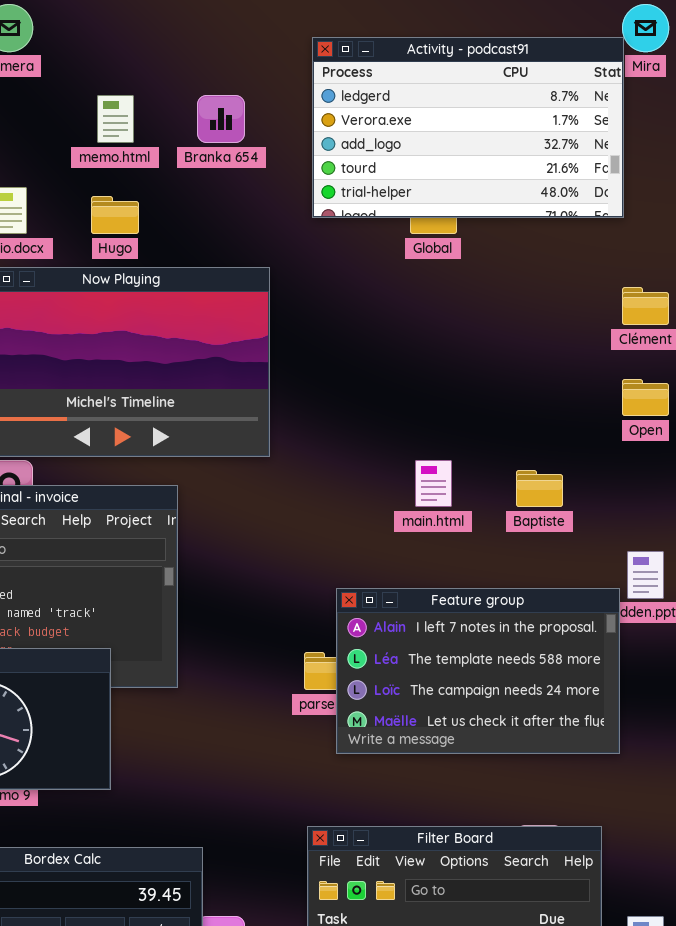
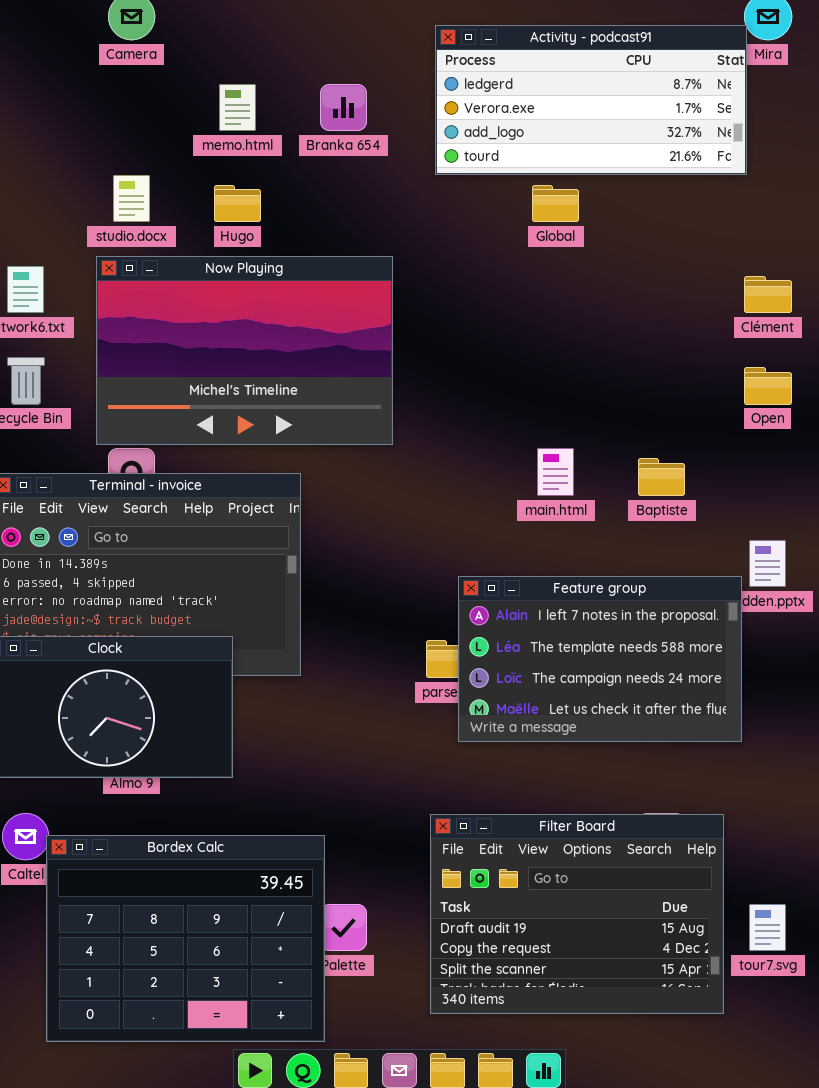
Activity - podcast91: [312,37,624,218] -> [435,25,747,175], resized

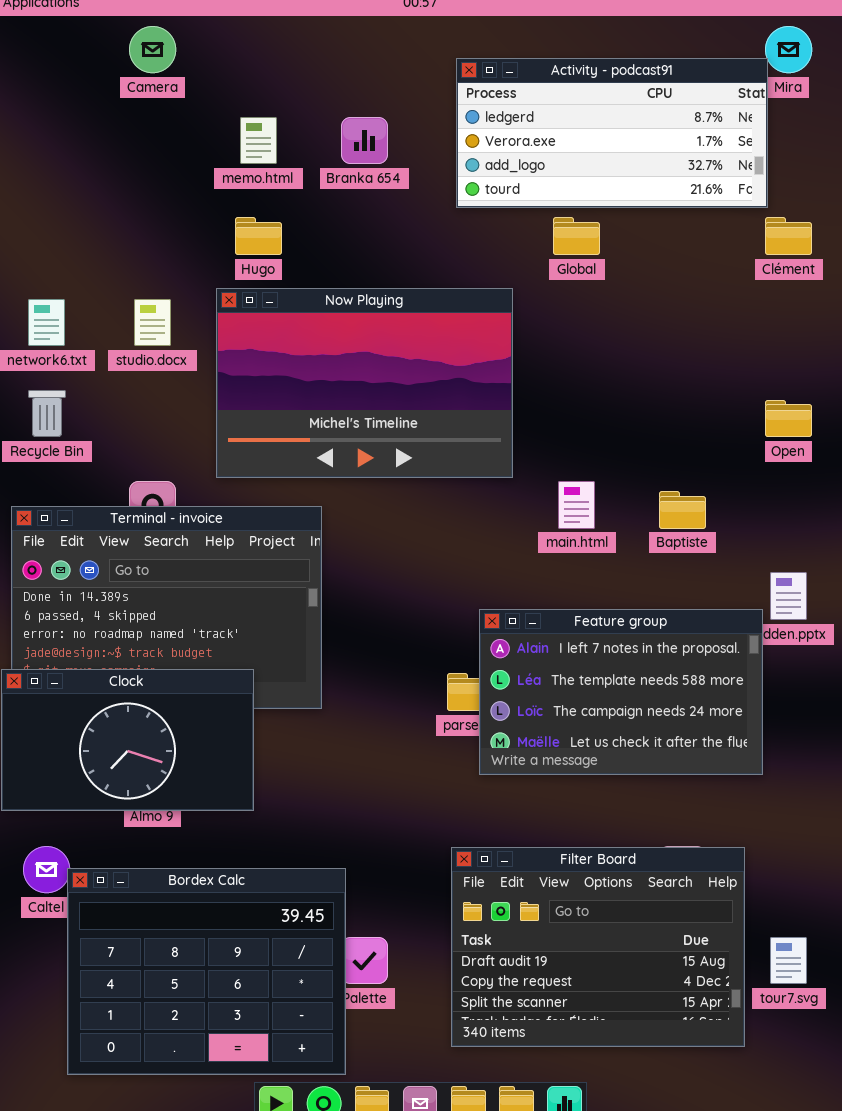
studio.docx: [113,175,150,222] -> [134,299,171,346], moved
Now Playing: [96,256,393,445] -> [216,288,513,478], moved
Clément: [744,276,792,313] -> [765,217,812,255], moved

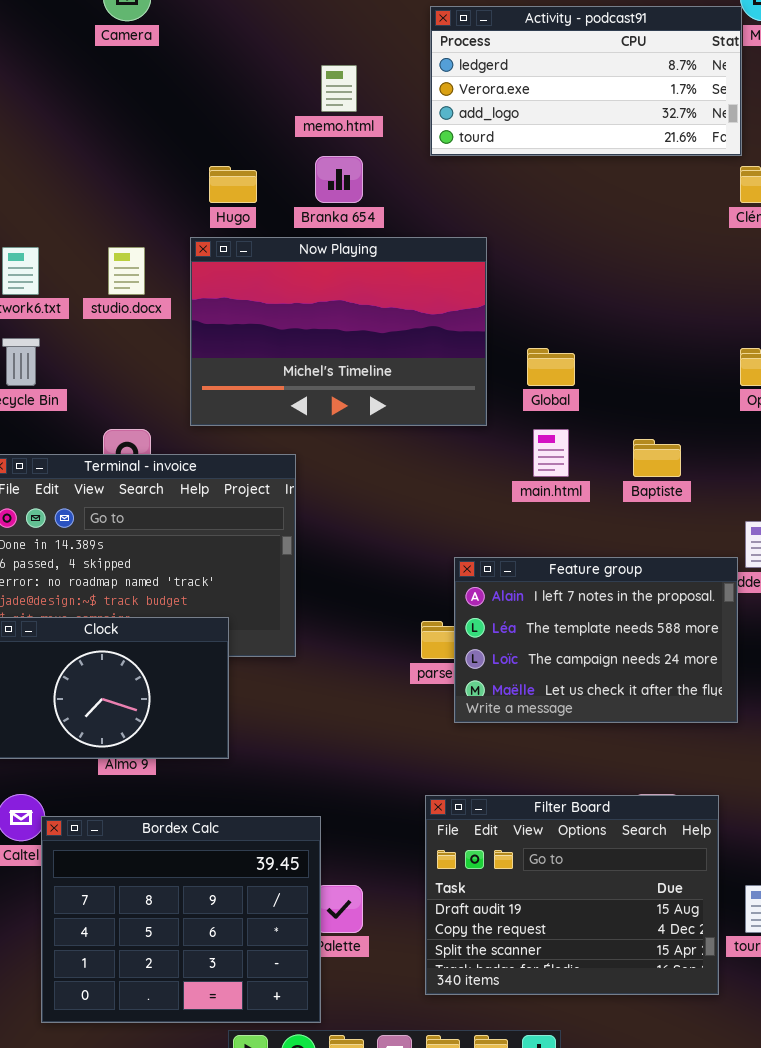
memo.html: [240,117,277,164] -> [321,65,357,112], moved
Branka 654: [341,117,388,164] -> [315,156,363,203], moved
Global: [553,217,600,255] -> [527,348,575,386], moved

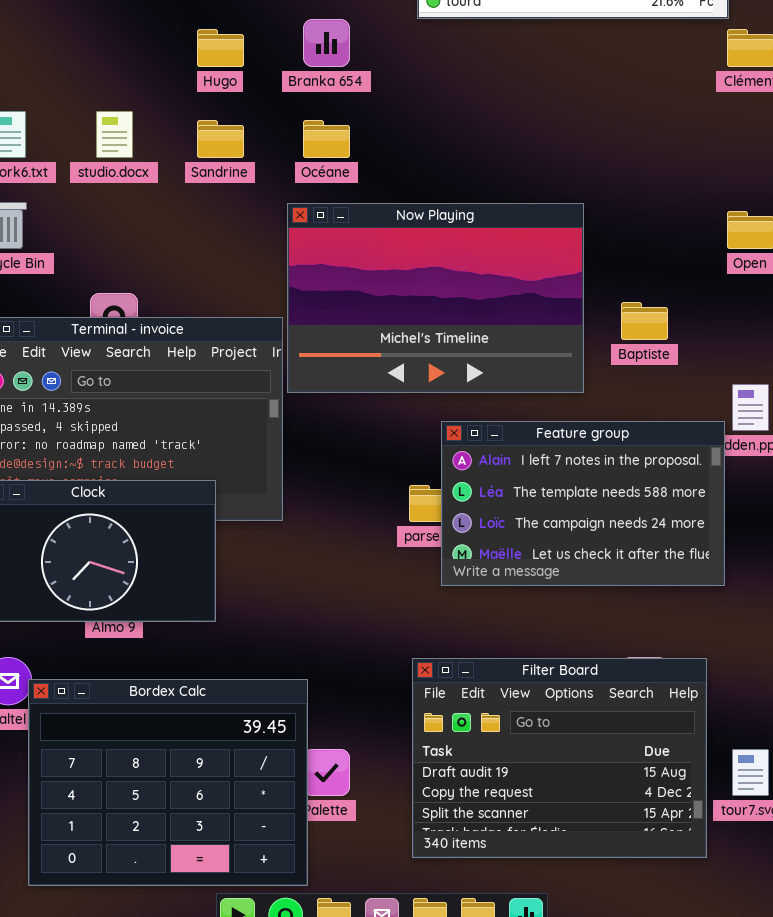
Now Playing: [190,237,487,426] -> [287,203,584,393], moved

